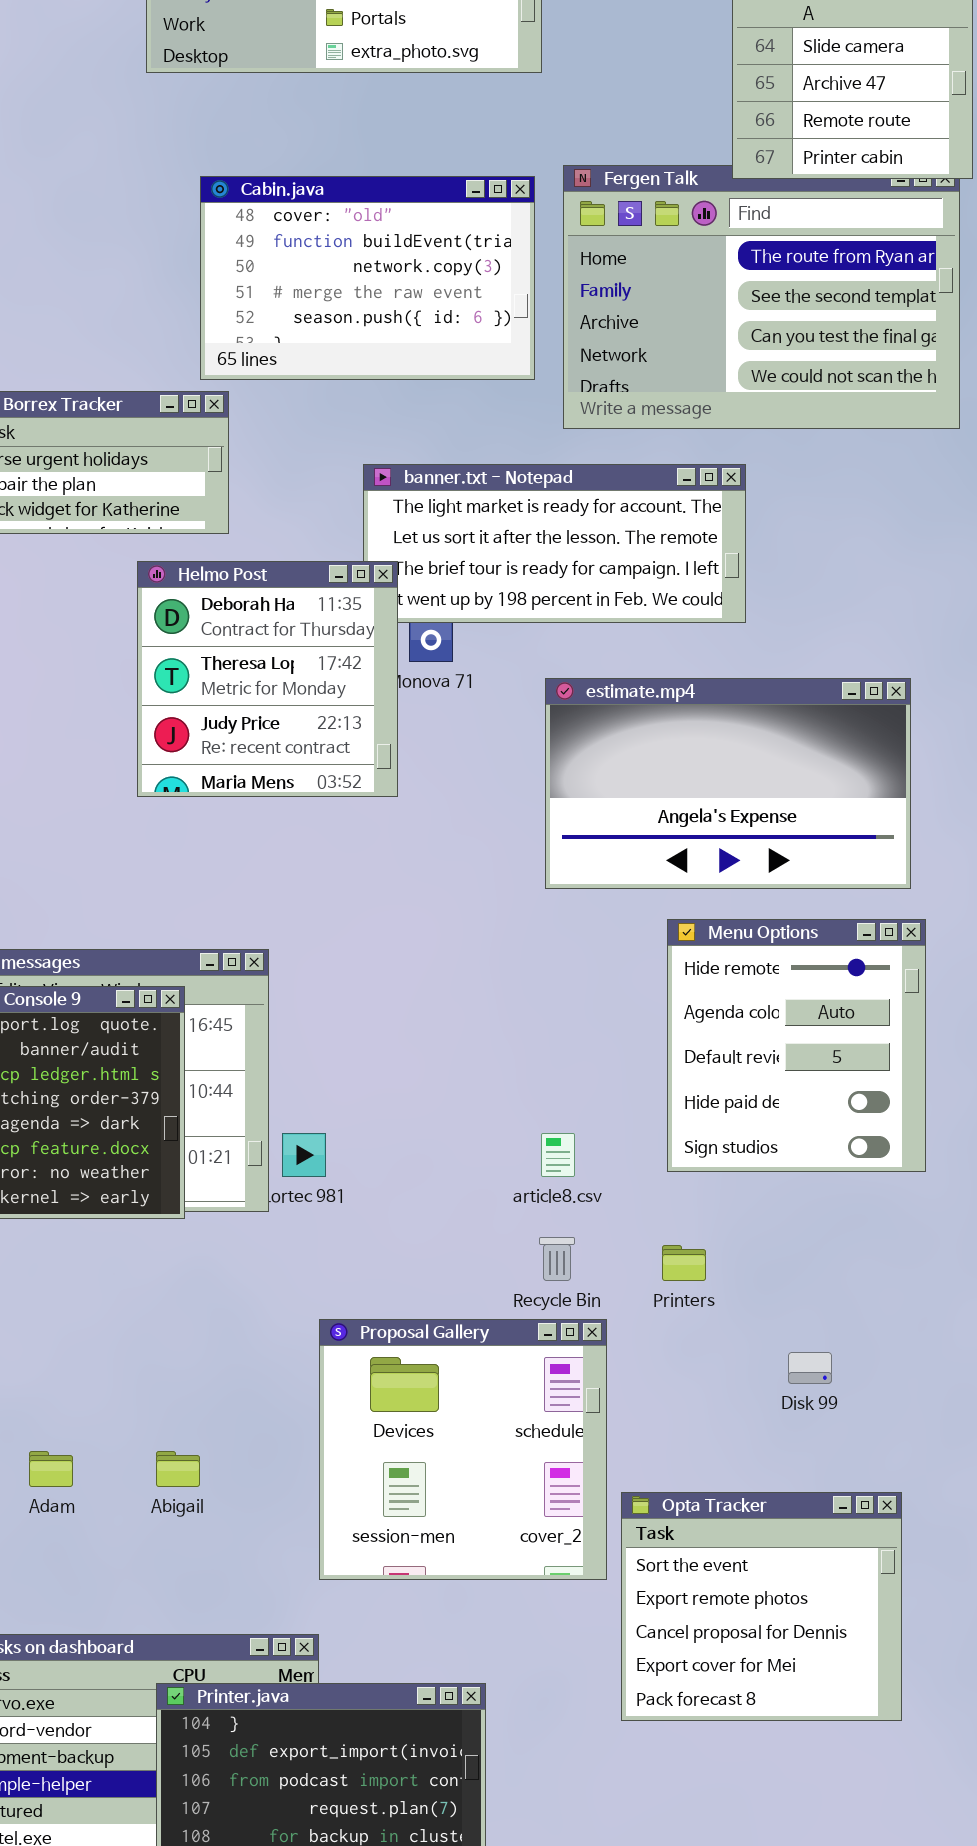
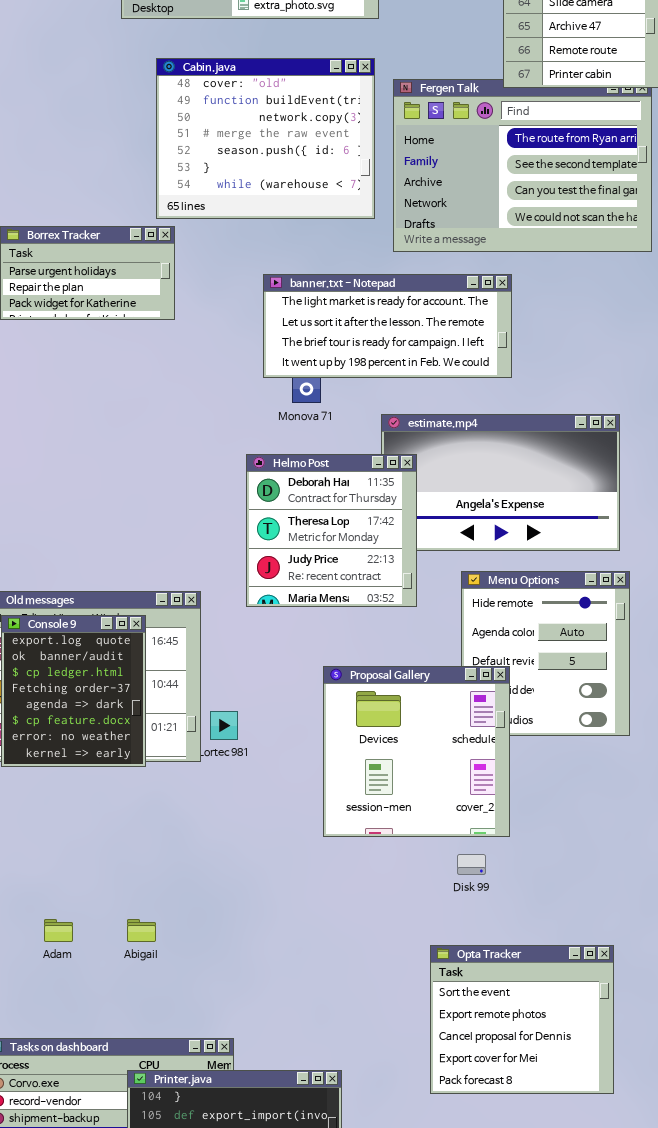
Cabin.java: [200,176,535,380] -> [156,58,375,219], resized
Helmo Post: [137,561,398,797] -> [246,454,417,607], moved
Proposal Gallery: [319,1319,607,1580] -> [323,666,510,837], moved
Disk 99: [788,1352,832,1384] -> [457,854,486,875], moved

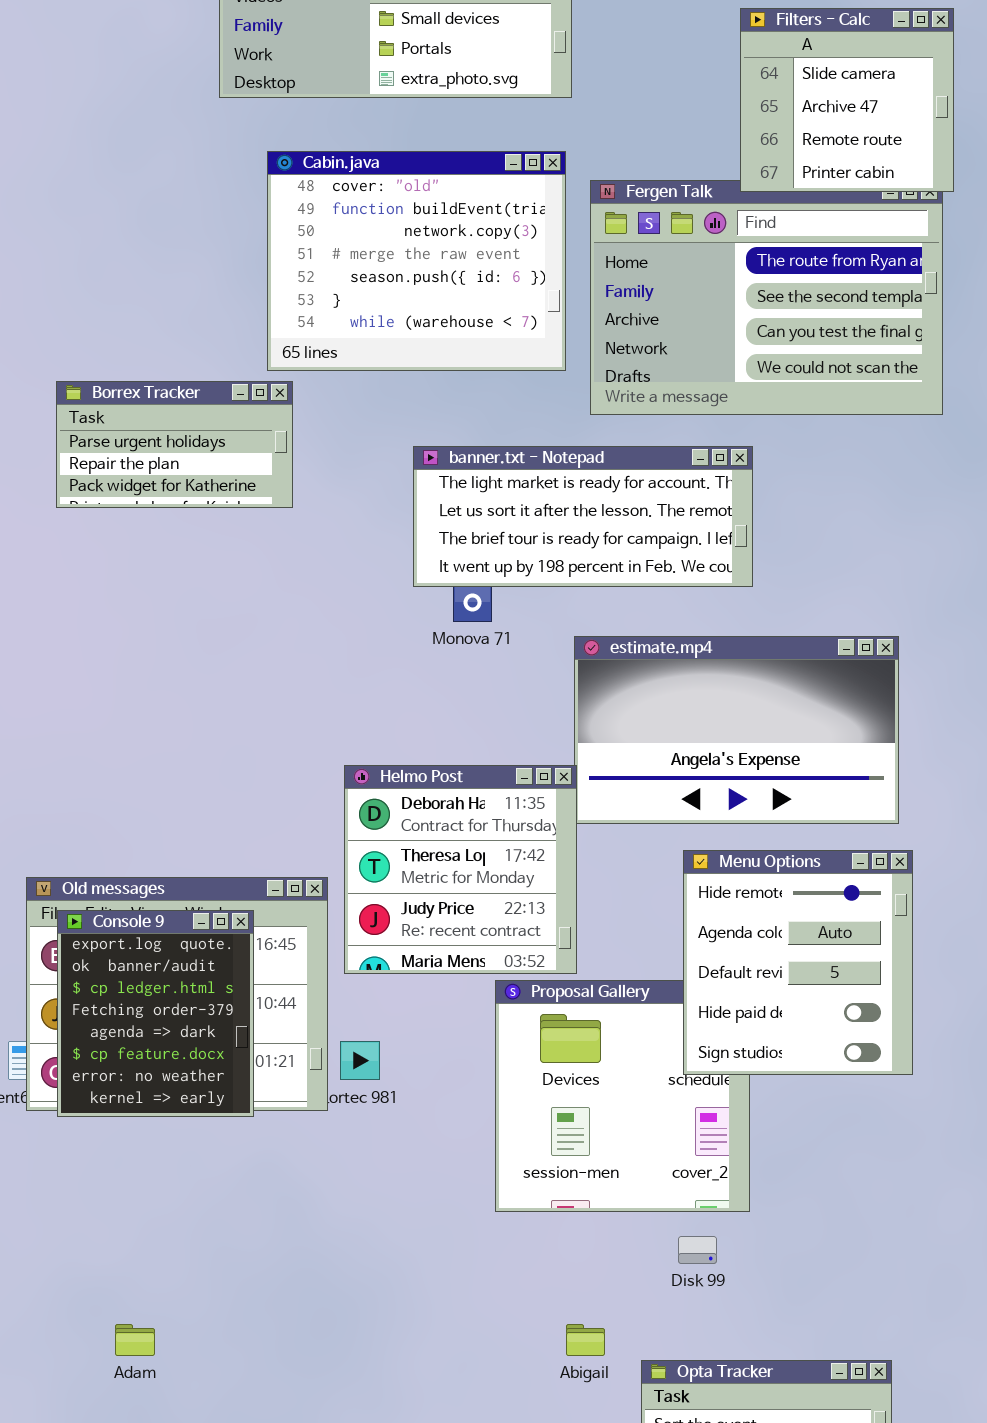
Helmo Post: [246,454,417,607] -> [344,765,577,974], moved
Menu Options: [461,571,630,736] -> [683,850,913,1075], raised
Abigail: [127,919,156,942] -> [566,1324,605,1356], moved

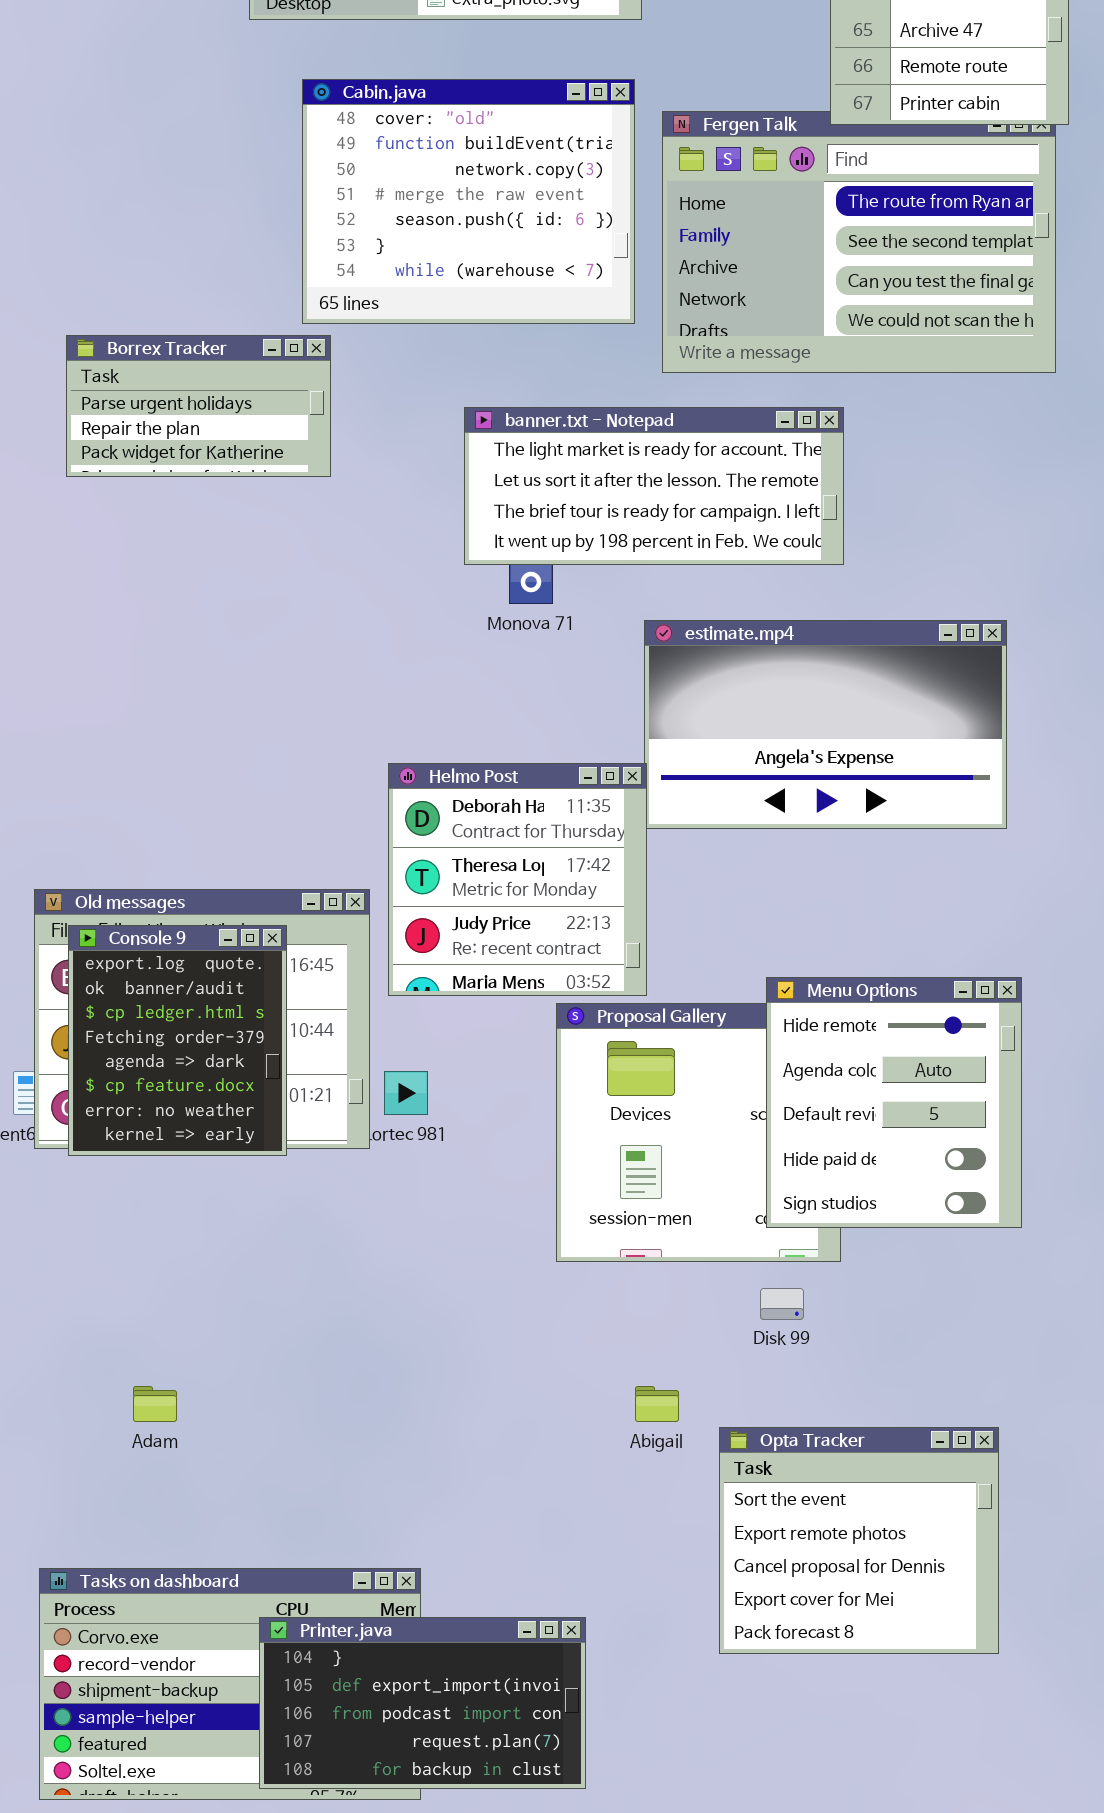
Menu Options: [683,850,913,1075] -> [766,977,1022,1228], moved

